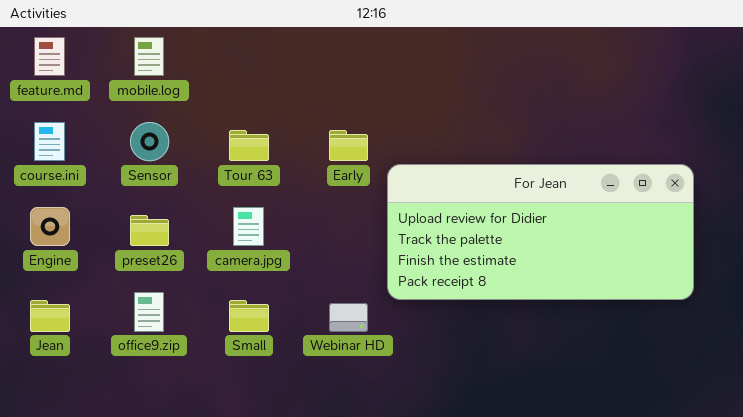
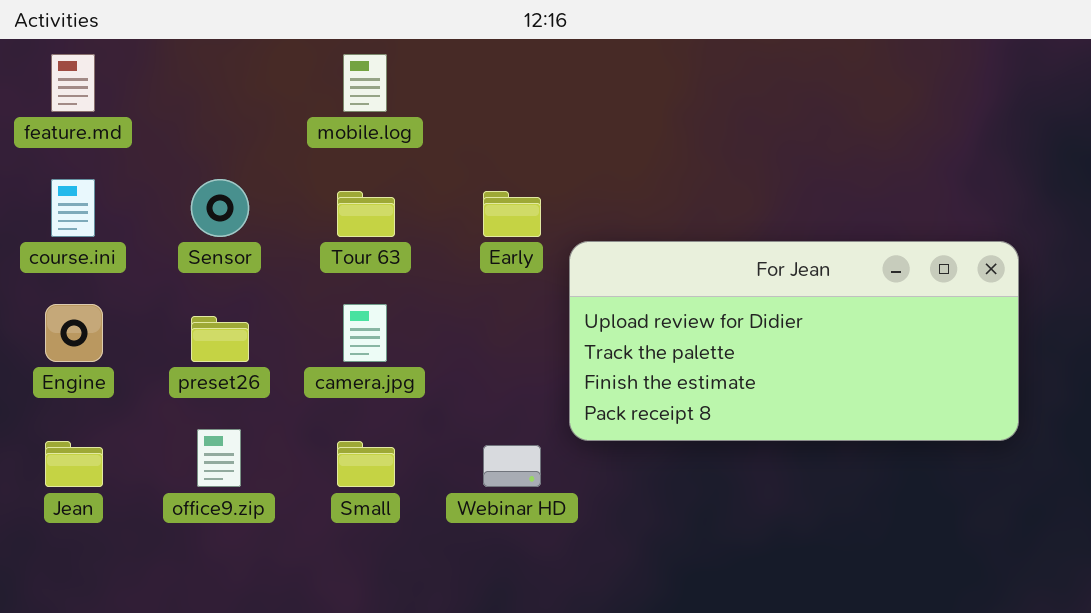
mobile.log: [134,37,164,76] -> [343,54,387,112], moved

